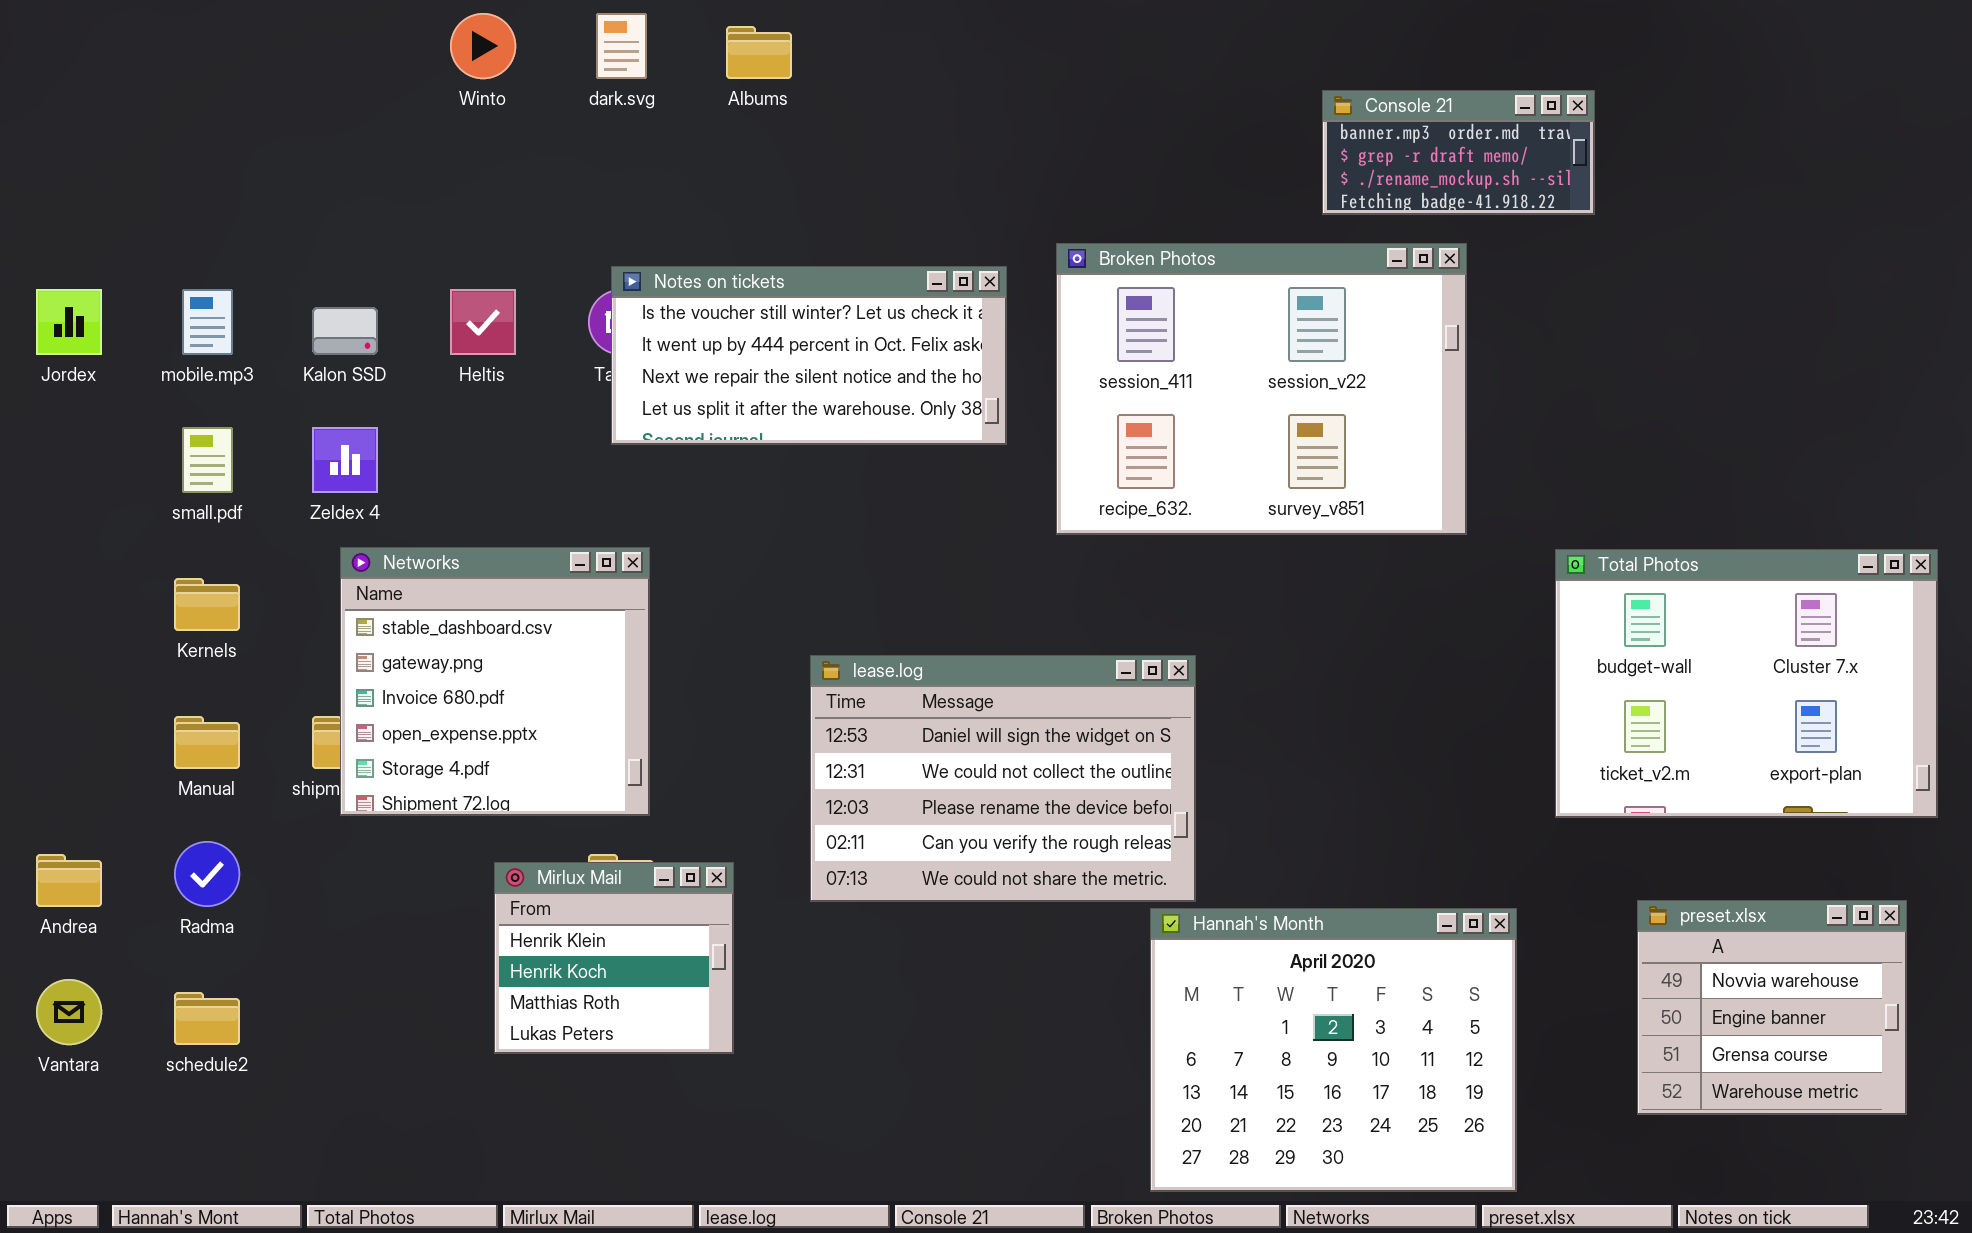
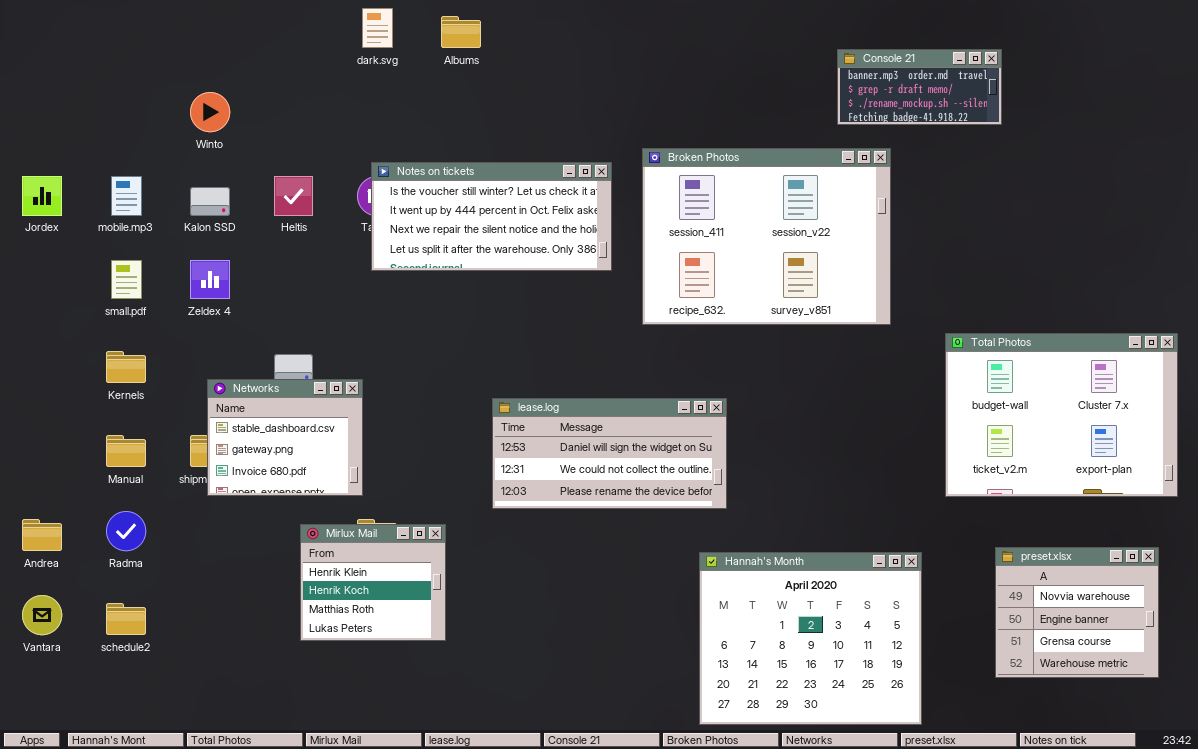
Winto: [450,13,516,79] -> [190,92,230,132], moved
Console 21: [1322,90,1595,215] -> [837,49,1002,125], moved
Networks: [340,547,650,816] -> [207,379,363,496], resized
lease.log: [810,655,1196,902] -> [492,398,727,509], resized

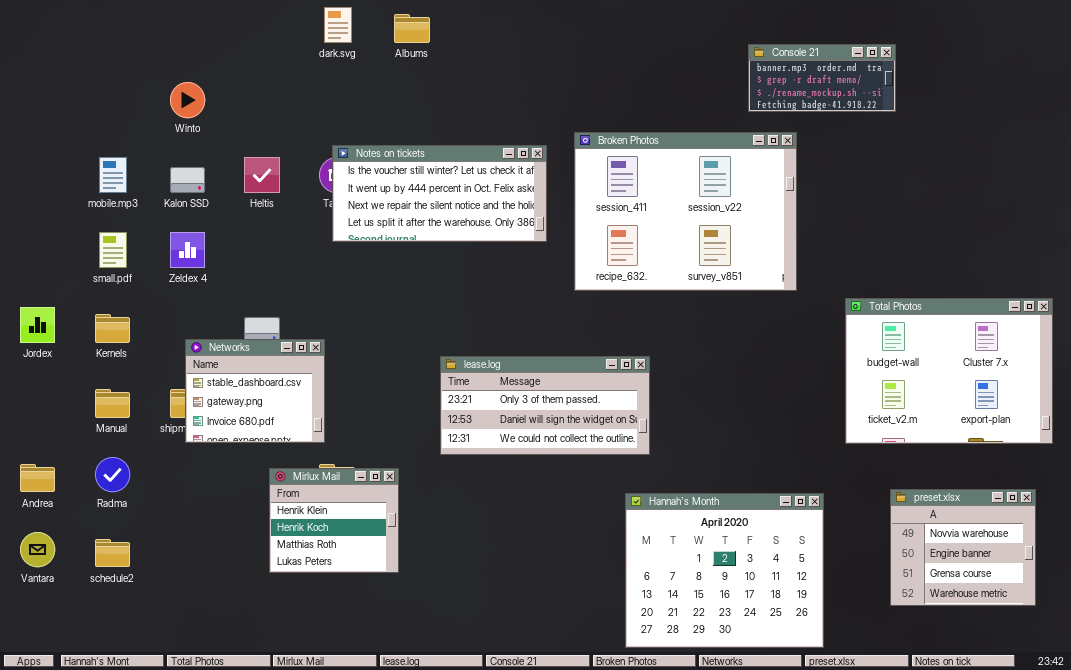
Jordex: [22,176,62,216] -> [20,307,55,343], moved
lease.log: [492,398,727,509] -> [440,356,650,455], scrolled up 1 row

